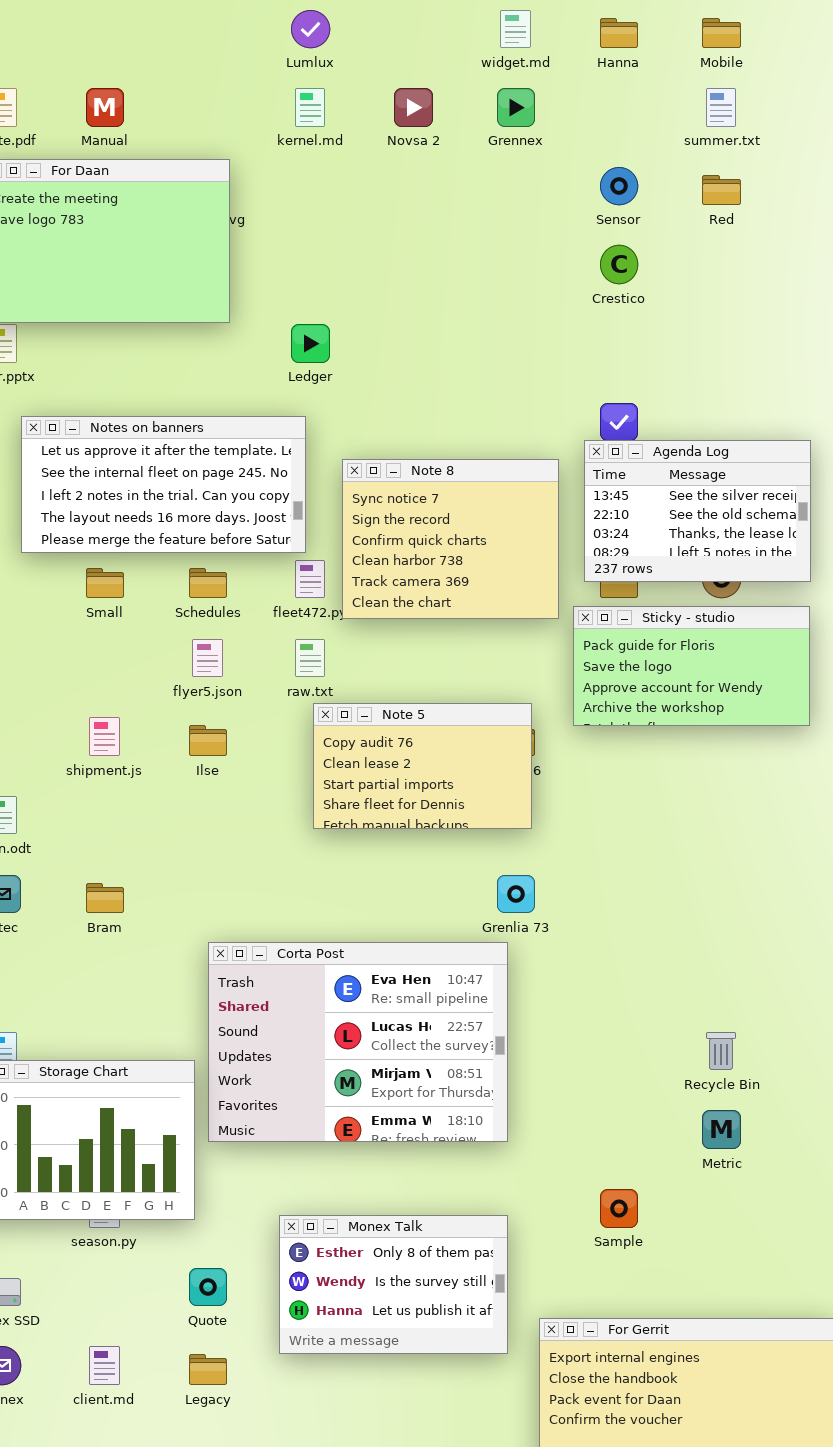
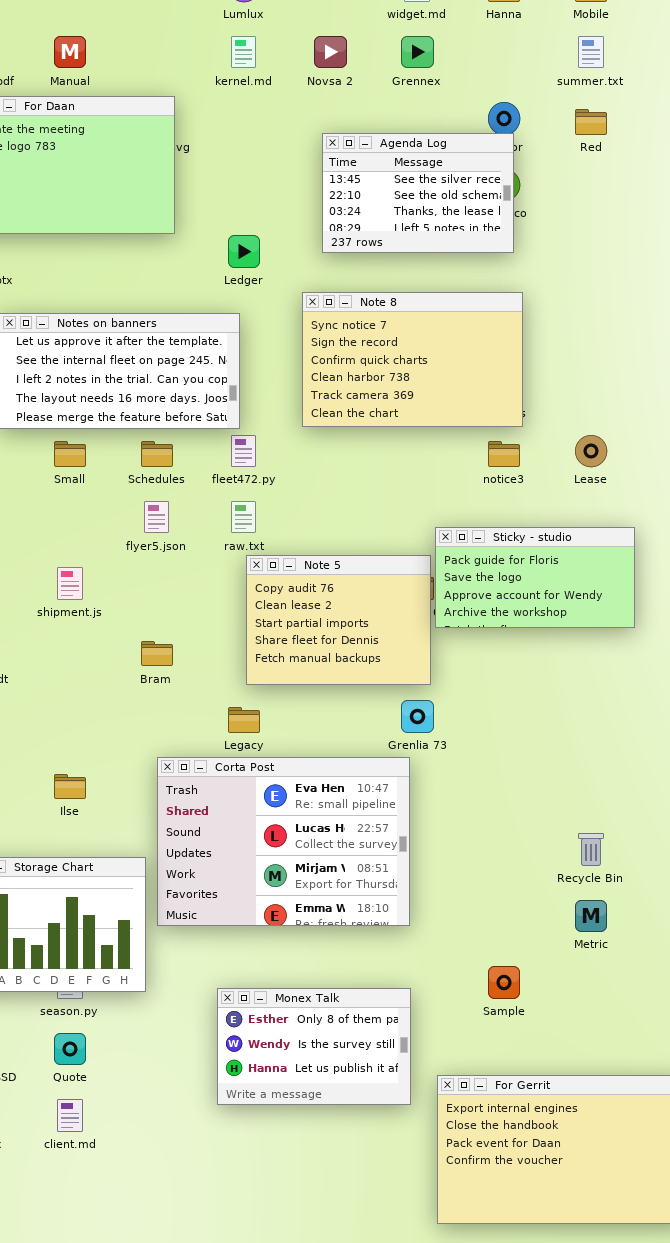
Agenda Log: [584,440,811,582] -> [322,133,514,253], moved
Note 8: [342,459,559,619] -> [302,292,523,427], moved, resized
Sticky - studio: [573,606,810,726] -> [435,527,635,628], moved
Note 5: [313,703,532,829] -> [246,555,431,685], resized
Ilse: [189,725,227,756] -> [54,774,86,799], moved
Bram: [86,883,124,913] -> [141,641,173,666], moved
Quote: [189,1268,227,1306] -> [54,1033,86,1065], moved
Legacy: [189,1354,227,1385] -> [228,707,260,733], moved

